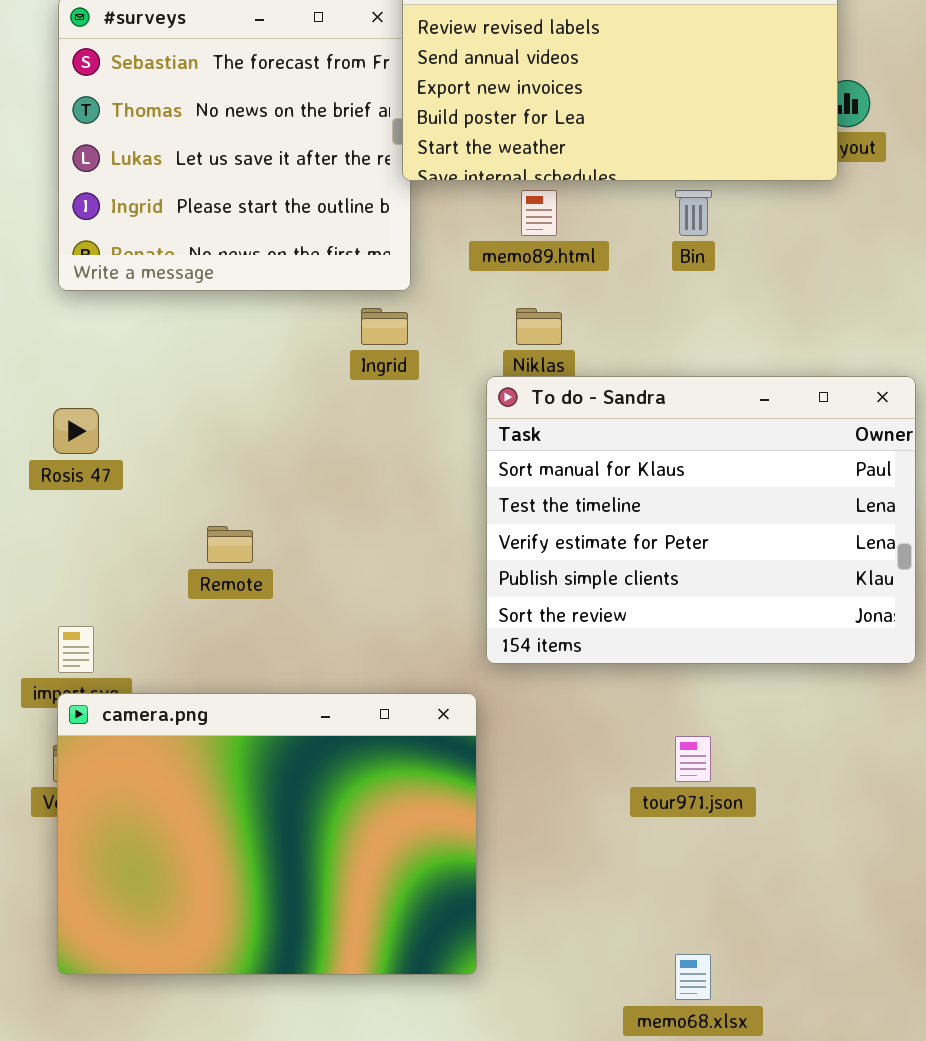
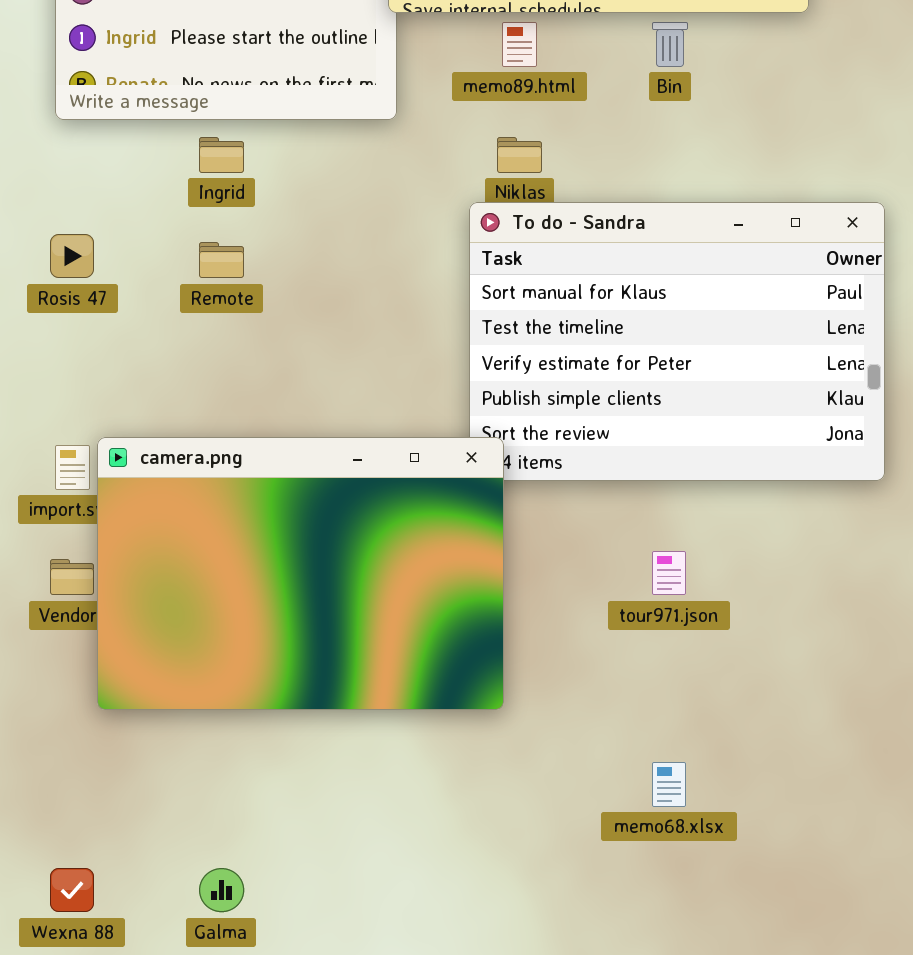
Ingrid: [361,308,408,345] -> [199,137,244,173], moved
Remote: [207,526,253,563] -> [199,242,244,278], moved
camera.png: [57,693,477,975] -> [97,437,504,710], moved

